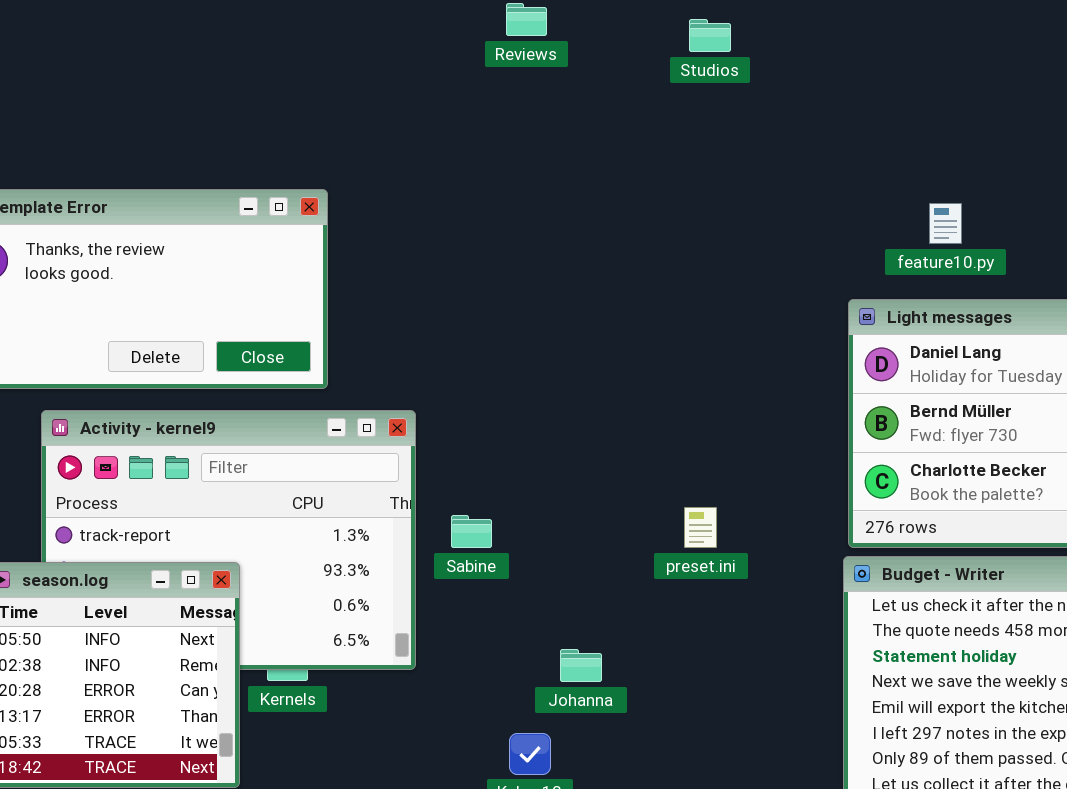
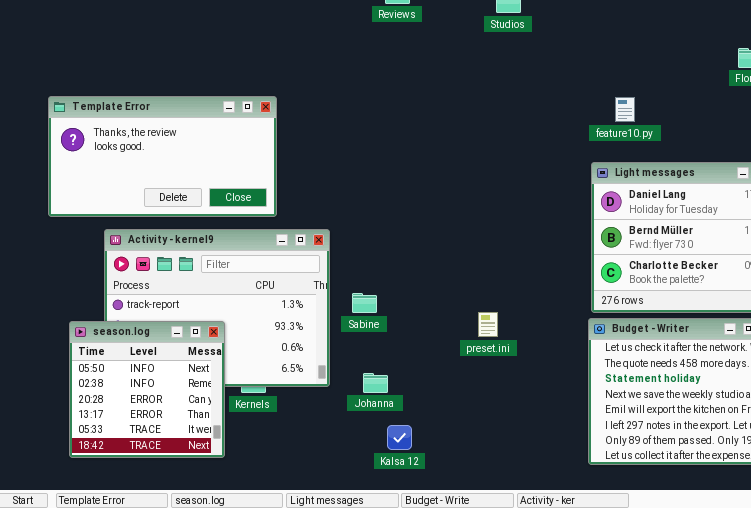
feature10.py: [929,203,962,244] -> [615,97,635,122], moved
preset.ini: [684,507,717,548] -> [478,312,498,337], moved
Johanna: [560,649,602,682] -> [363,373,388,393], moved

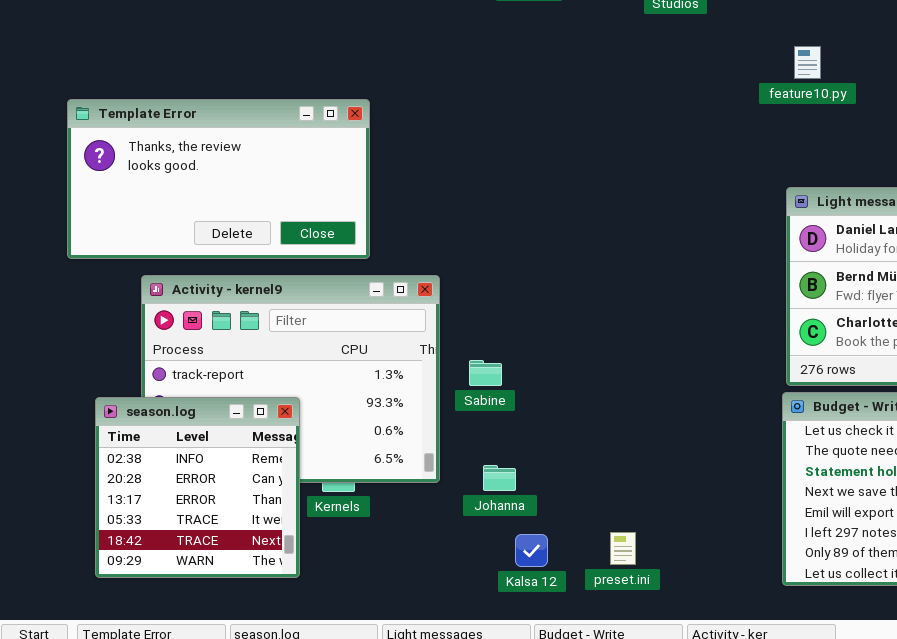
feature10.py: [615,97,635,122] -> [794,46,821,79], moved
preset.ini: [478,312,498,337] -> [610,532,636,565], moved
season.log: [69,321,225,458] -> [95,397,300,578], scrolled down 1 row

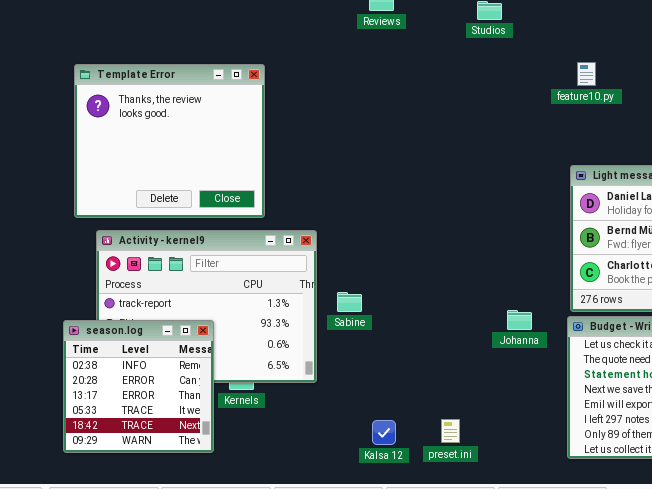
Template Error: [67,99,370,259] -> [74,64,265,218], resized
Johanna: [483,465,516,491] -> [507,310,532,330], moved

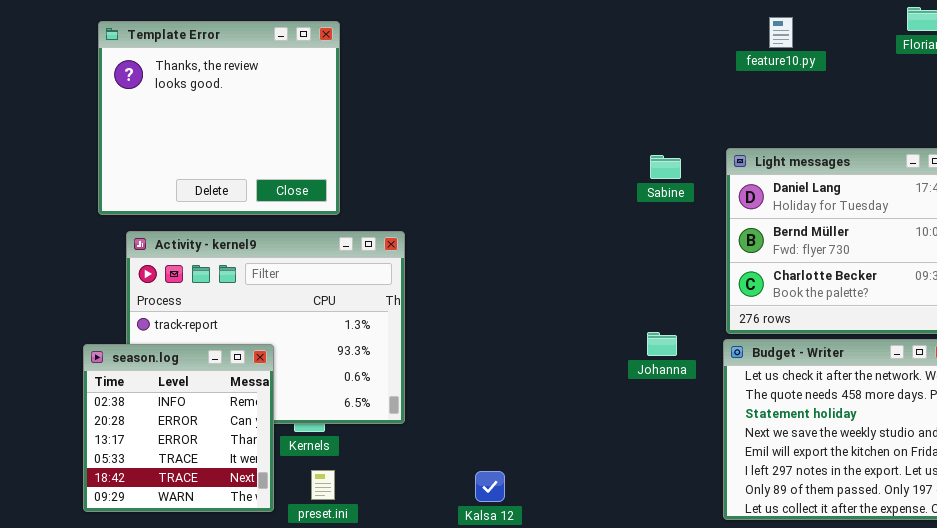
feature10.py: [577,62,596,86] -> [769,17,793,48], moved
Sabine: [337,292,362,312] -> [650,155,681,179], moved
preset.ini: [441,419,460,443] -> [311,470,335,500], moved

